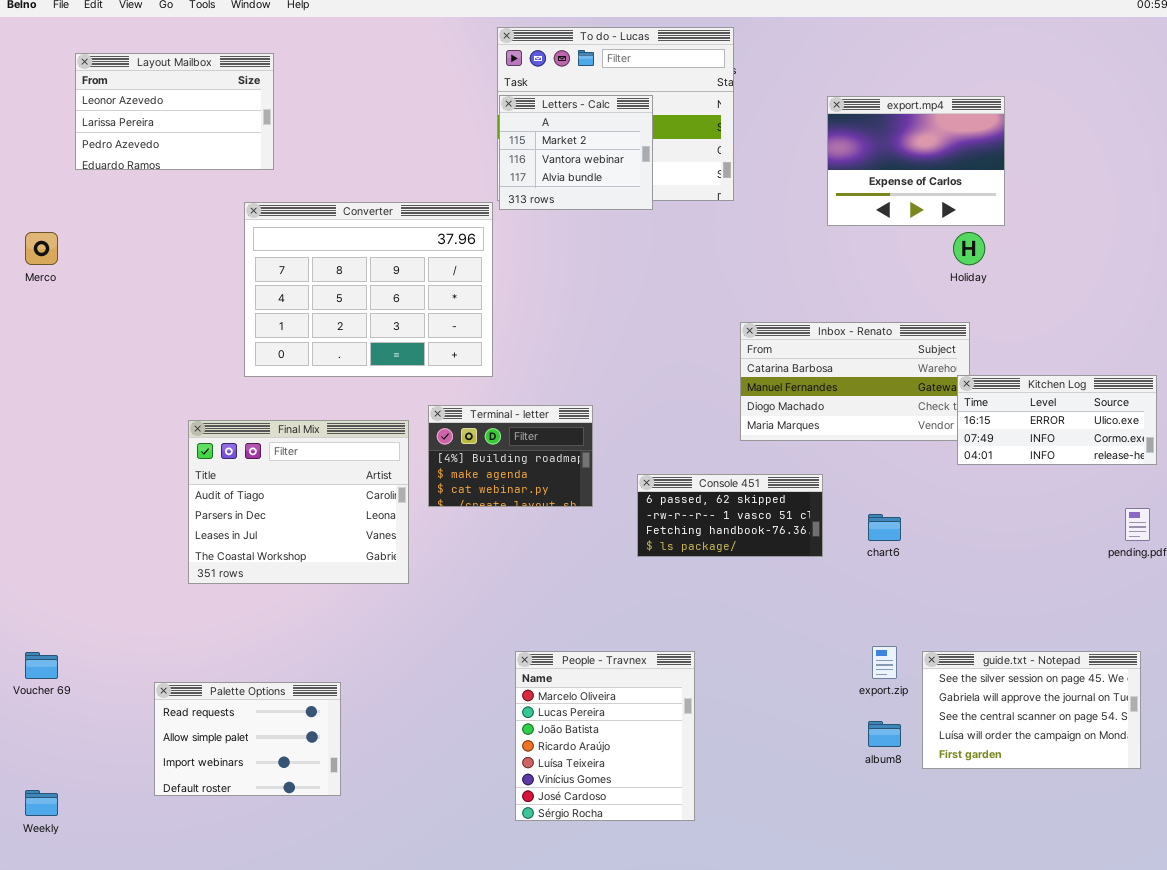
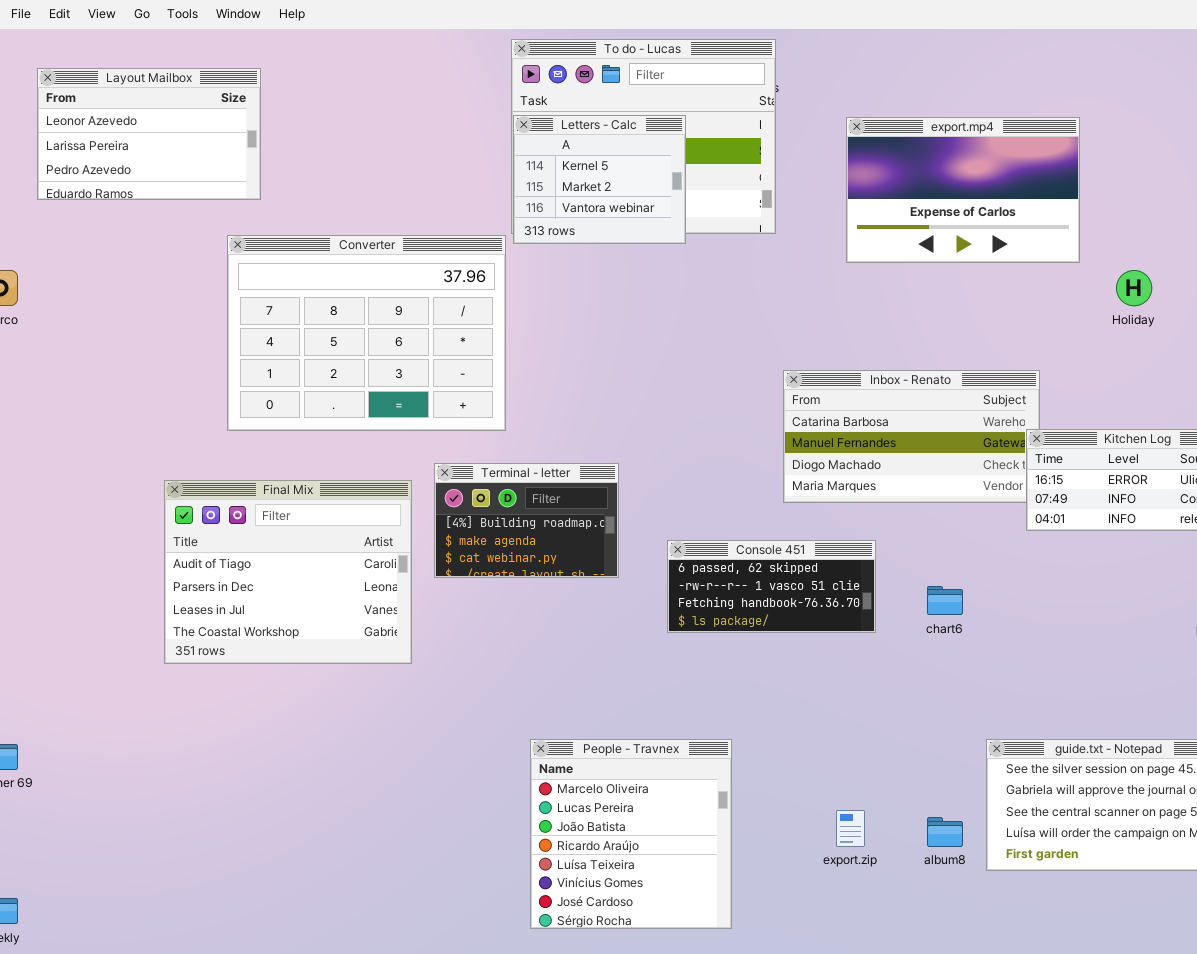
Letters - Calc: [499,95,653,210] -> [513,115,686,244], scrolled up 1 row
export.mp4: [827,96,1005,226] -> [846,117,1080,263], resized
Holiday: [953,232,985,265] -> [1116,270,1152,306], moved
export.zip: [872,646,897,679] -> [836,810,865,847], moved
Palette Options: [154,682,341,796] -> none, closed

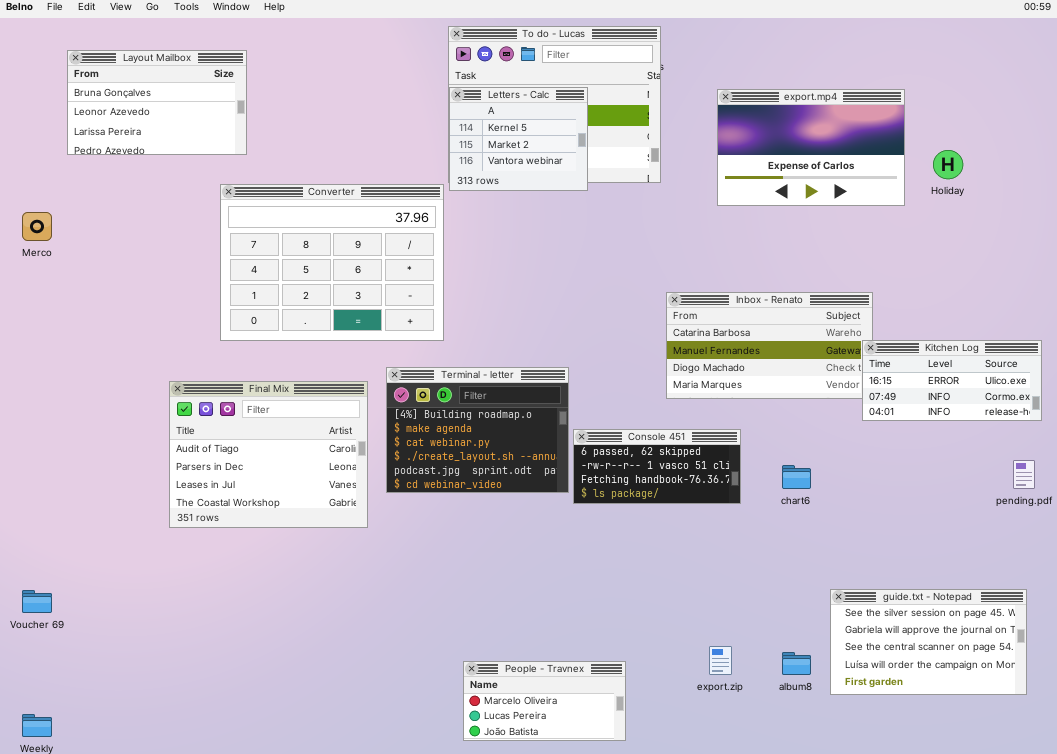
Layout Mailbox: [37,68,261,200] -> [67,50,247,155], scrolled up 1 row
Holiday: [1116,270,1152,306] -> [933,150,963,179], moved
Terminal - letter: [434,463,619,578] -> [386,367,569,493], resized
People - Travnex: [530,739,732,929] -> [463,661,626,741], resized

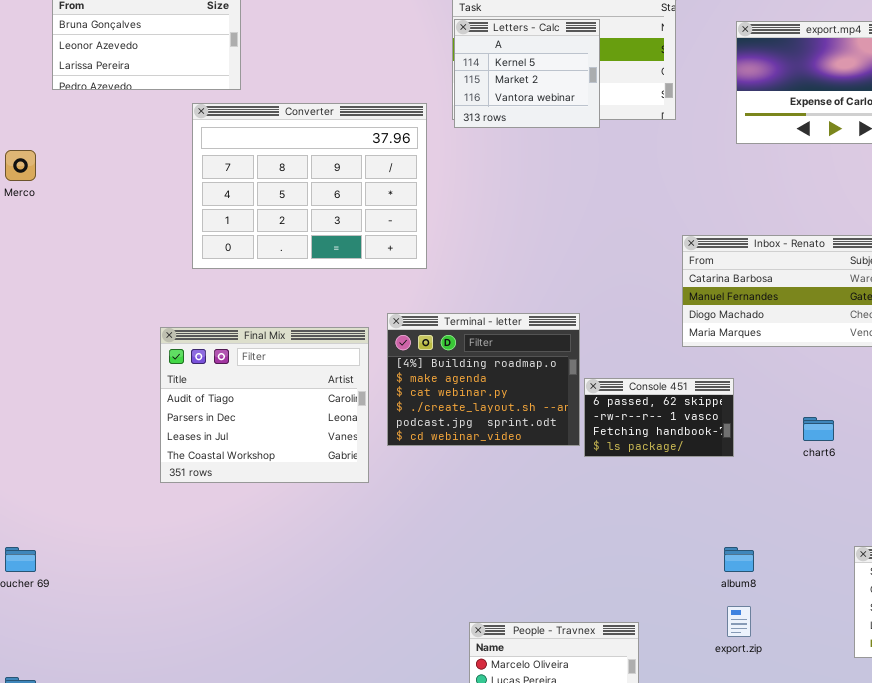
Converter: [220,184,444,341] -> [192,103,427,269], moved
Console 451: [573,429,741,504] -> [584,378,734,457], resized
album8: [782,652,811,675] -> [724,547,754,572], moved

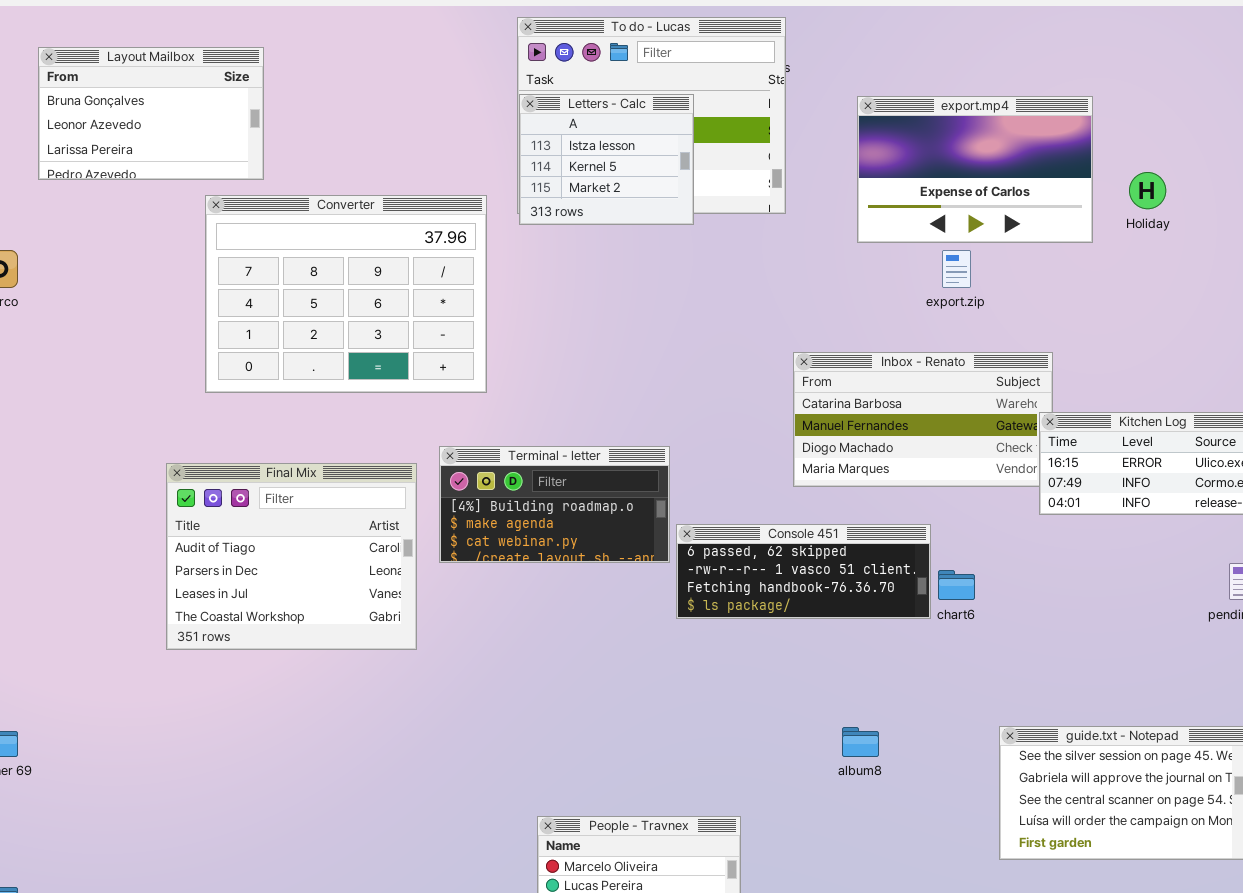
Letters - Calc: [454,19,600,128] -> [519,94,694,225], scrolled up 1 row
Terminal - letter: [387,313,580,446] -> [439,446,670,563], resized
Console 451: [584,378,734,457] -> [676,524,931,619], resized
export.zip: [727,606,751,637] -> [942,250,971,288], moved

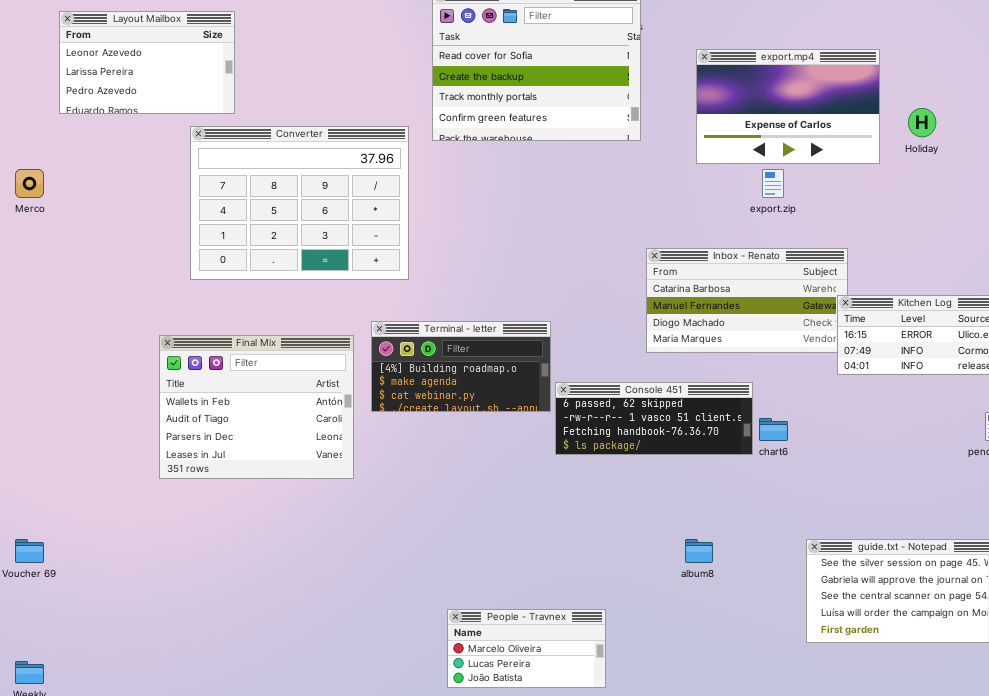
Layout Mailbox: [38,47,264,180] -> [59,11,235,114], scrolled down 1 row
Letters - Calc: [519,94,694,225] -> none, closed
Final Mix: [166,463,417,650] -> [159,335,354,479], scrolled up 1 row

